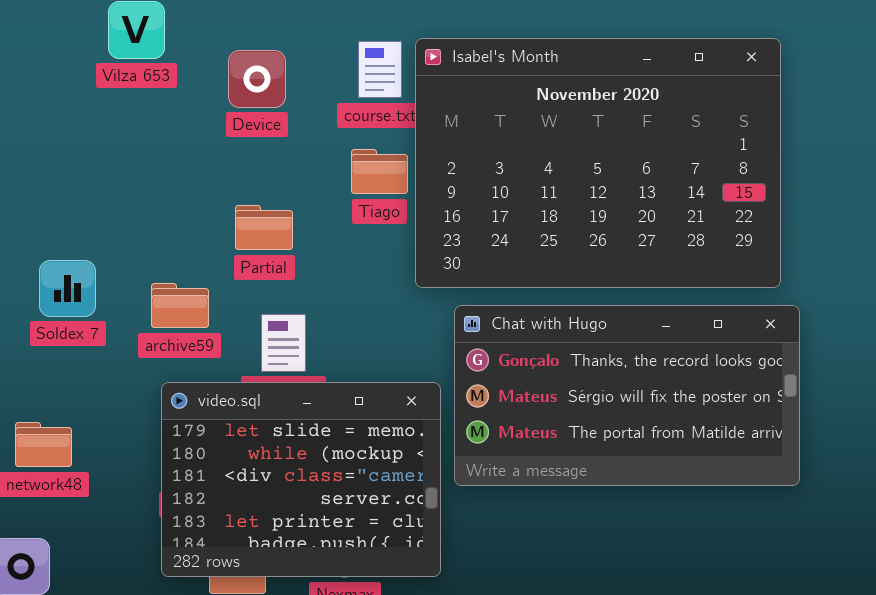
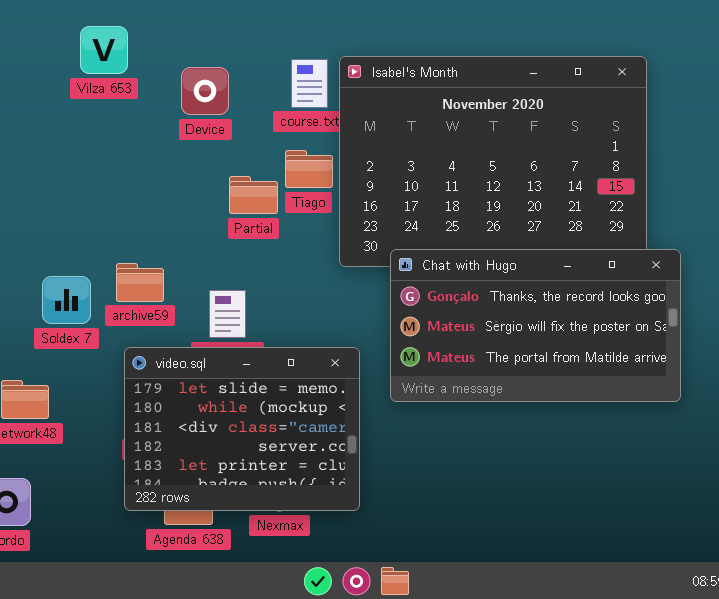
Partial: [235,205,293,250] -> [229,176,278,214], moved
Soldex 7: [39,260,96,317] -> [42,276,91,324], moved
Chat with Hugo: [454,305,800,486] -> [390,249,681,402], moved

